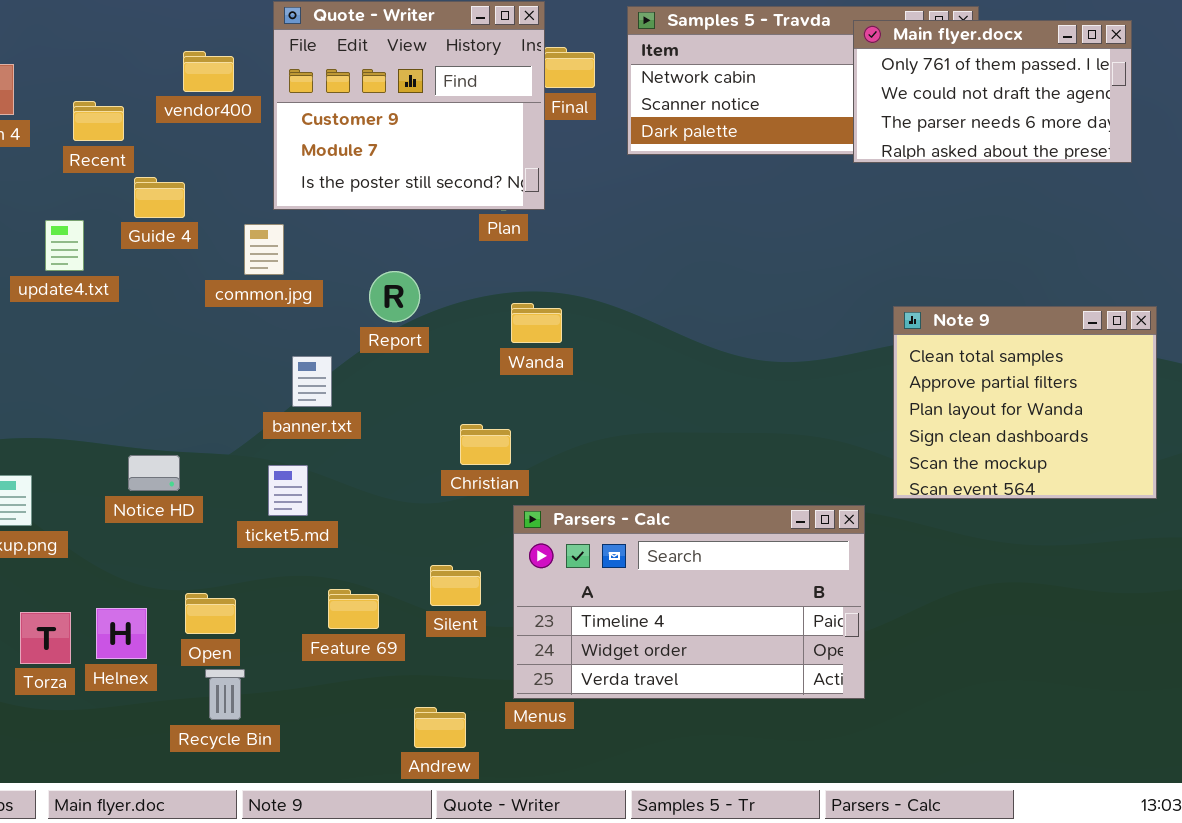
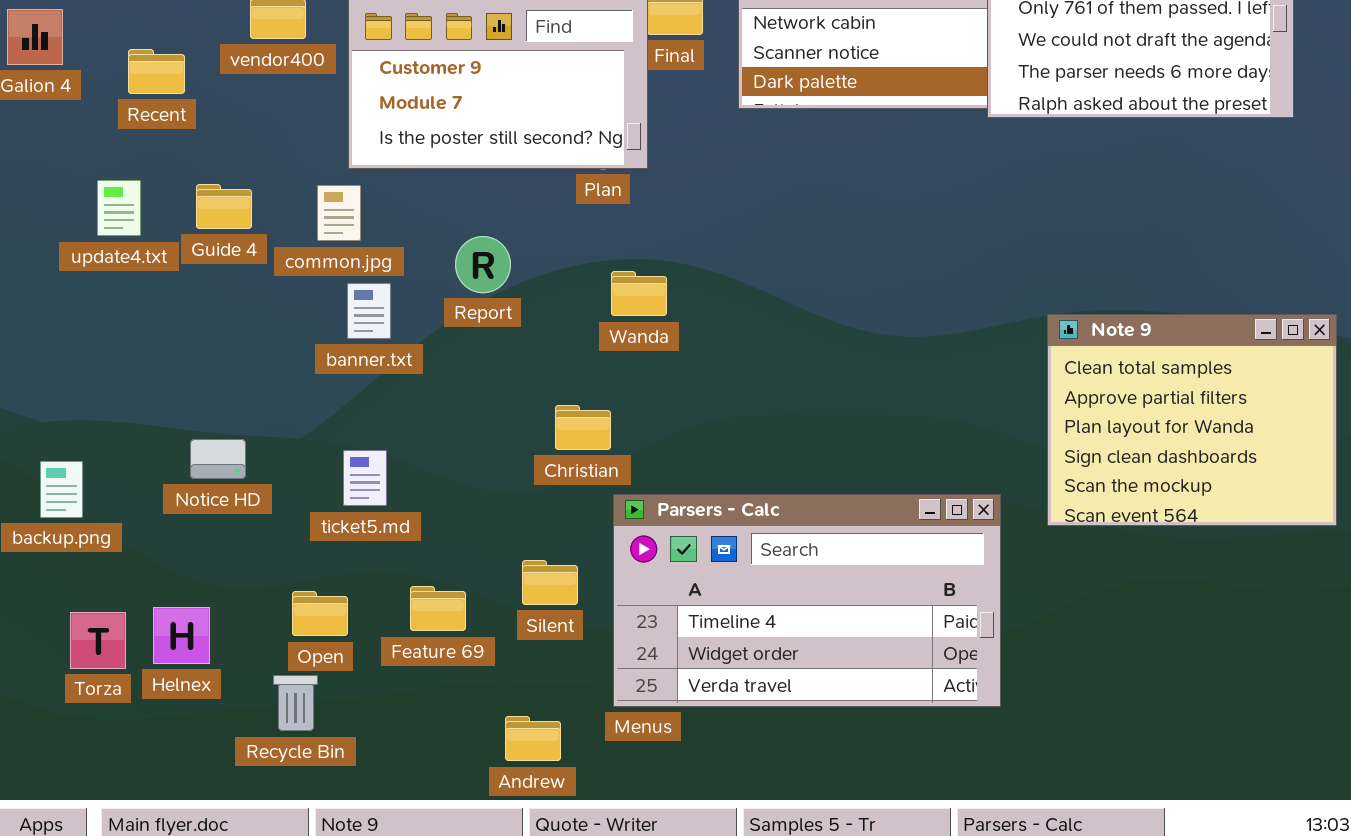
Guide 4: [134,177,185,218] -> [196,184,252,229], moved
Note 9: [893,306,1157,499] -> [1047,314,1337,526], moved
banner.txt: [292,356,332,407] -> [347,283,391,339], moved
Open: [185,593,236,634] -> [292,591,348,636], moved

